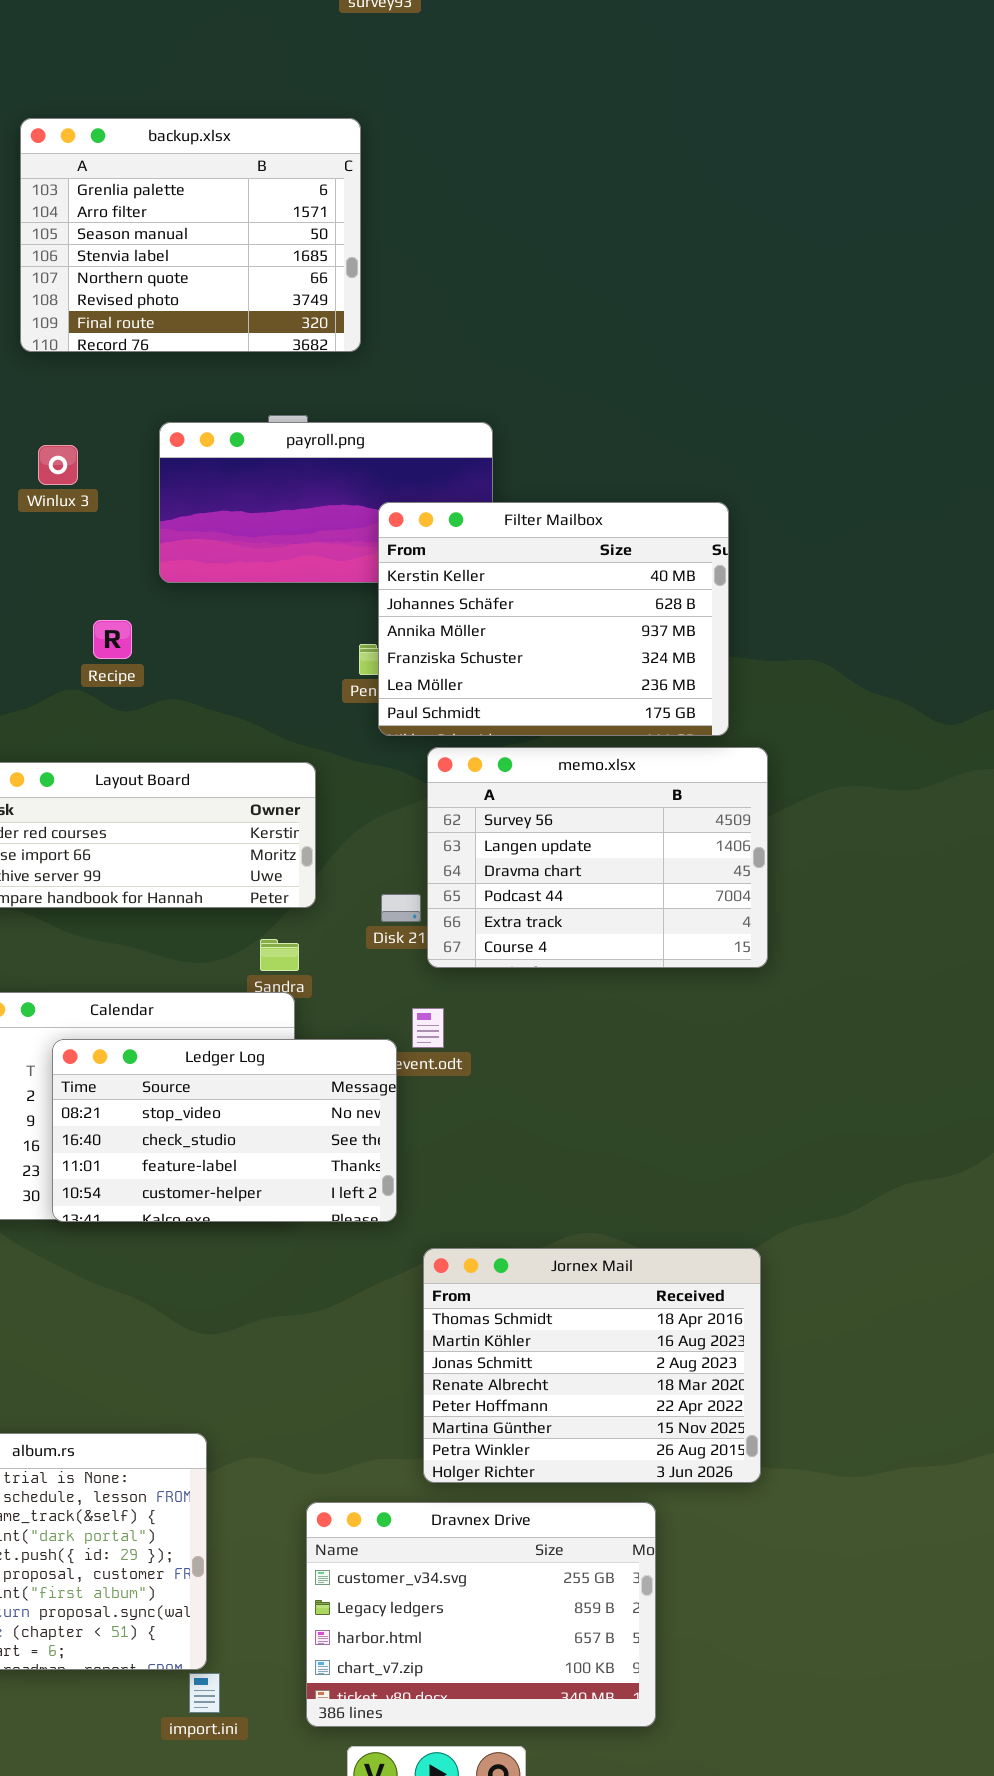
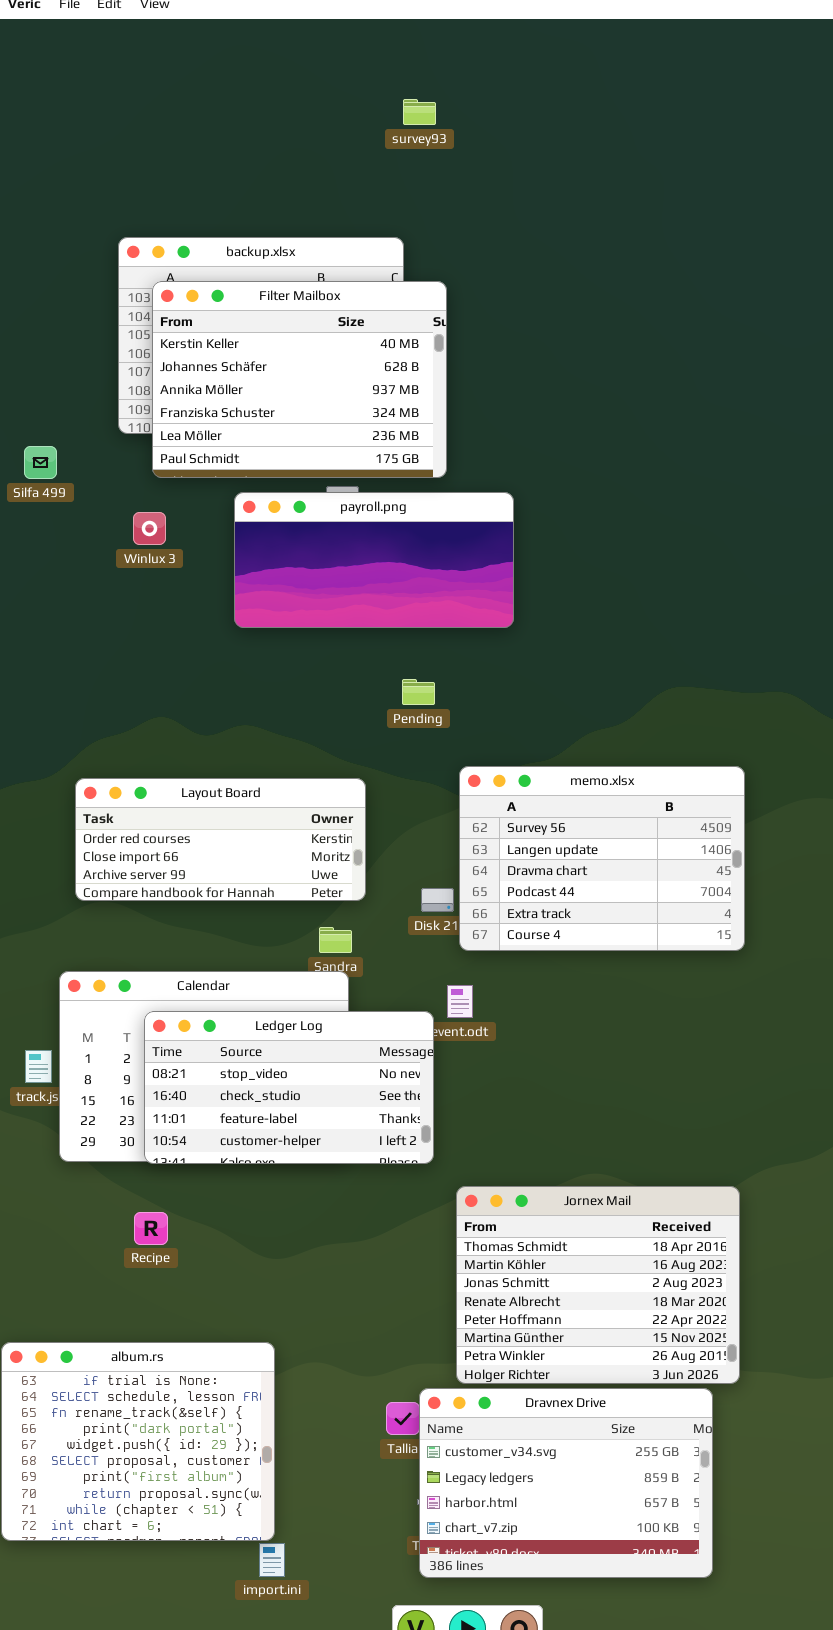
Filter Mailbox: [378,502,729,736] -> [152,281,447,478], moved
Recipe: [93,620,132,659] -> [134,1212,168,1245], moved
Dravnex Drive: [306,1502,656,1727] -> [419,1388,713,1578], moved

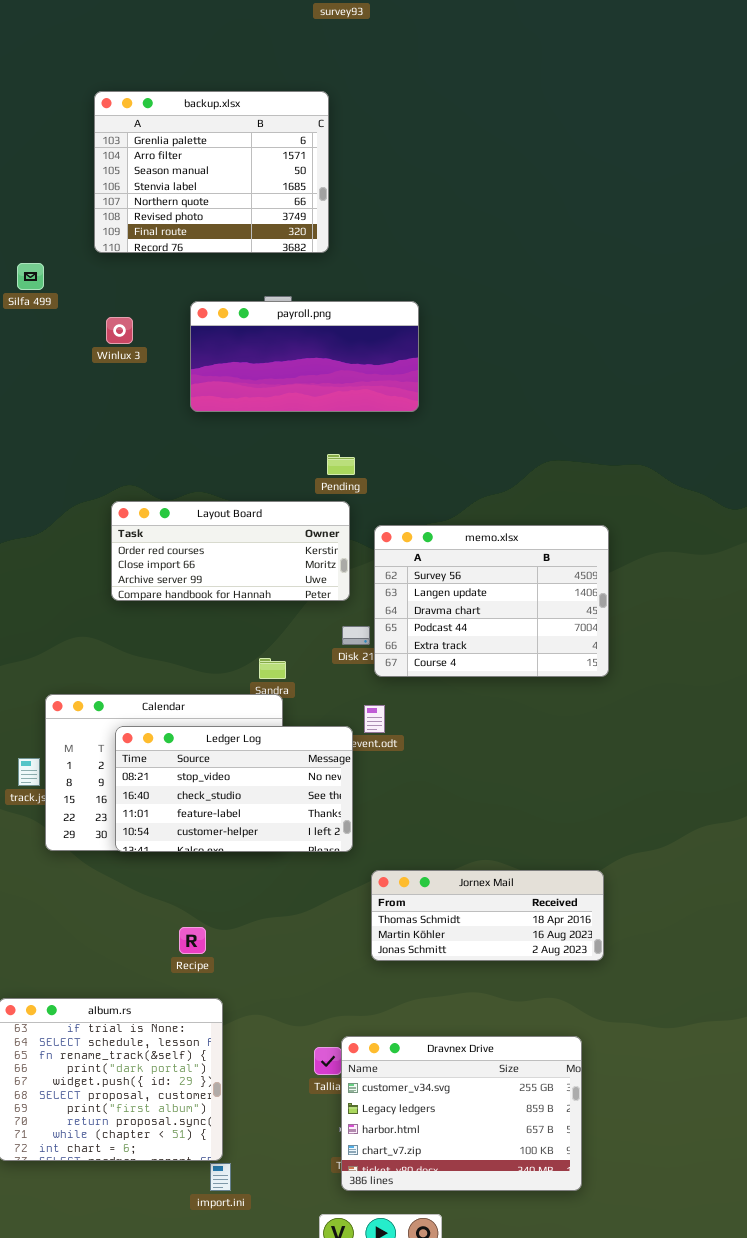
Filter Mailbox: [152,281,447,478] -> none, closed
Layout Board: [75,778,366,901] -> [111,501,350,601], moved
Jornex Mail: [456,1186,740,1384] -> [371,870,604,961], resized
Recipe: [134,1212,168,1245] -> [179,927,206,954], moved

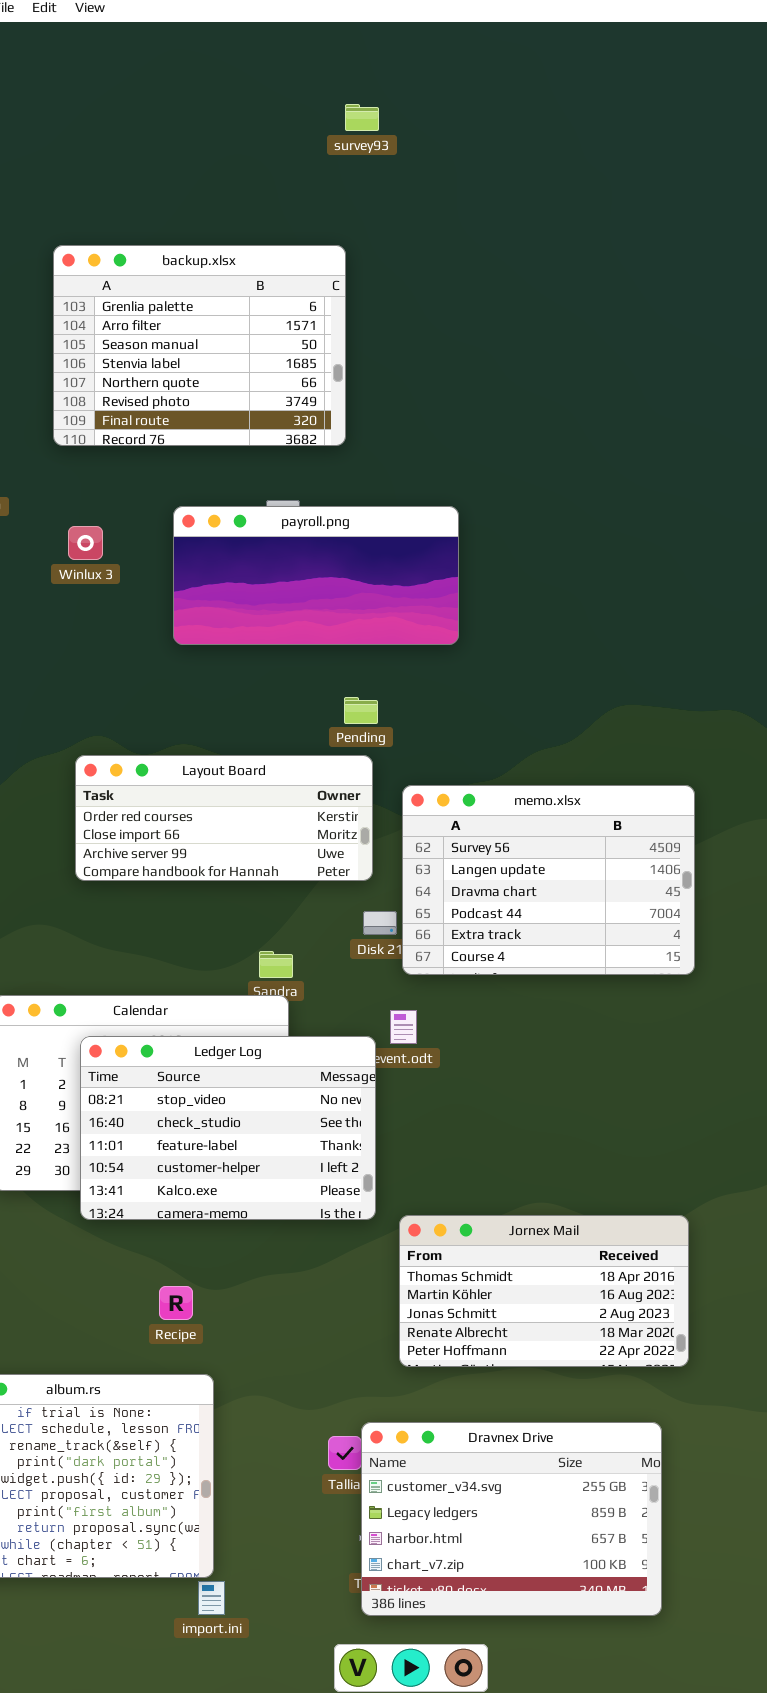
Ledger Log: [115,726,353,852] -> [80,1036,376,1220], resized
Jornex Mail: [371,870,604,961] -> [399,1215,689,1367], resized

